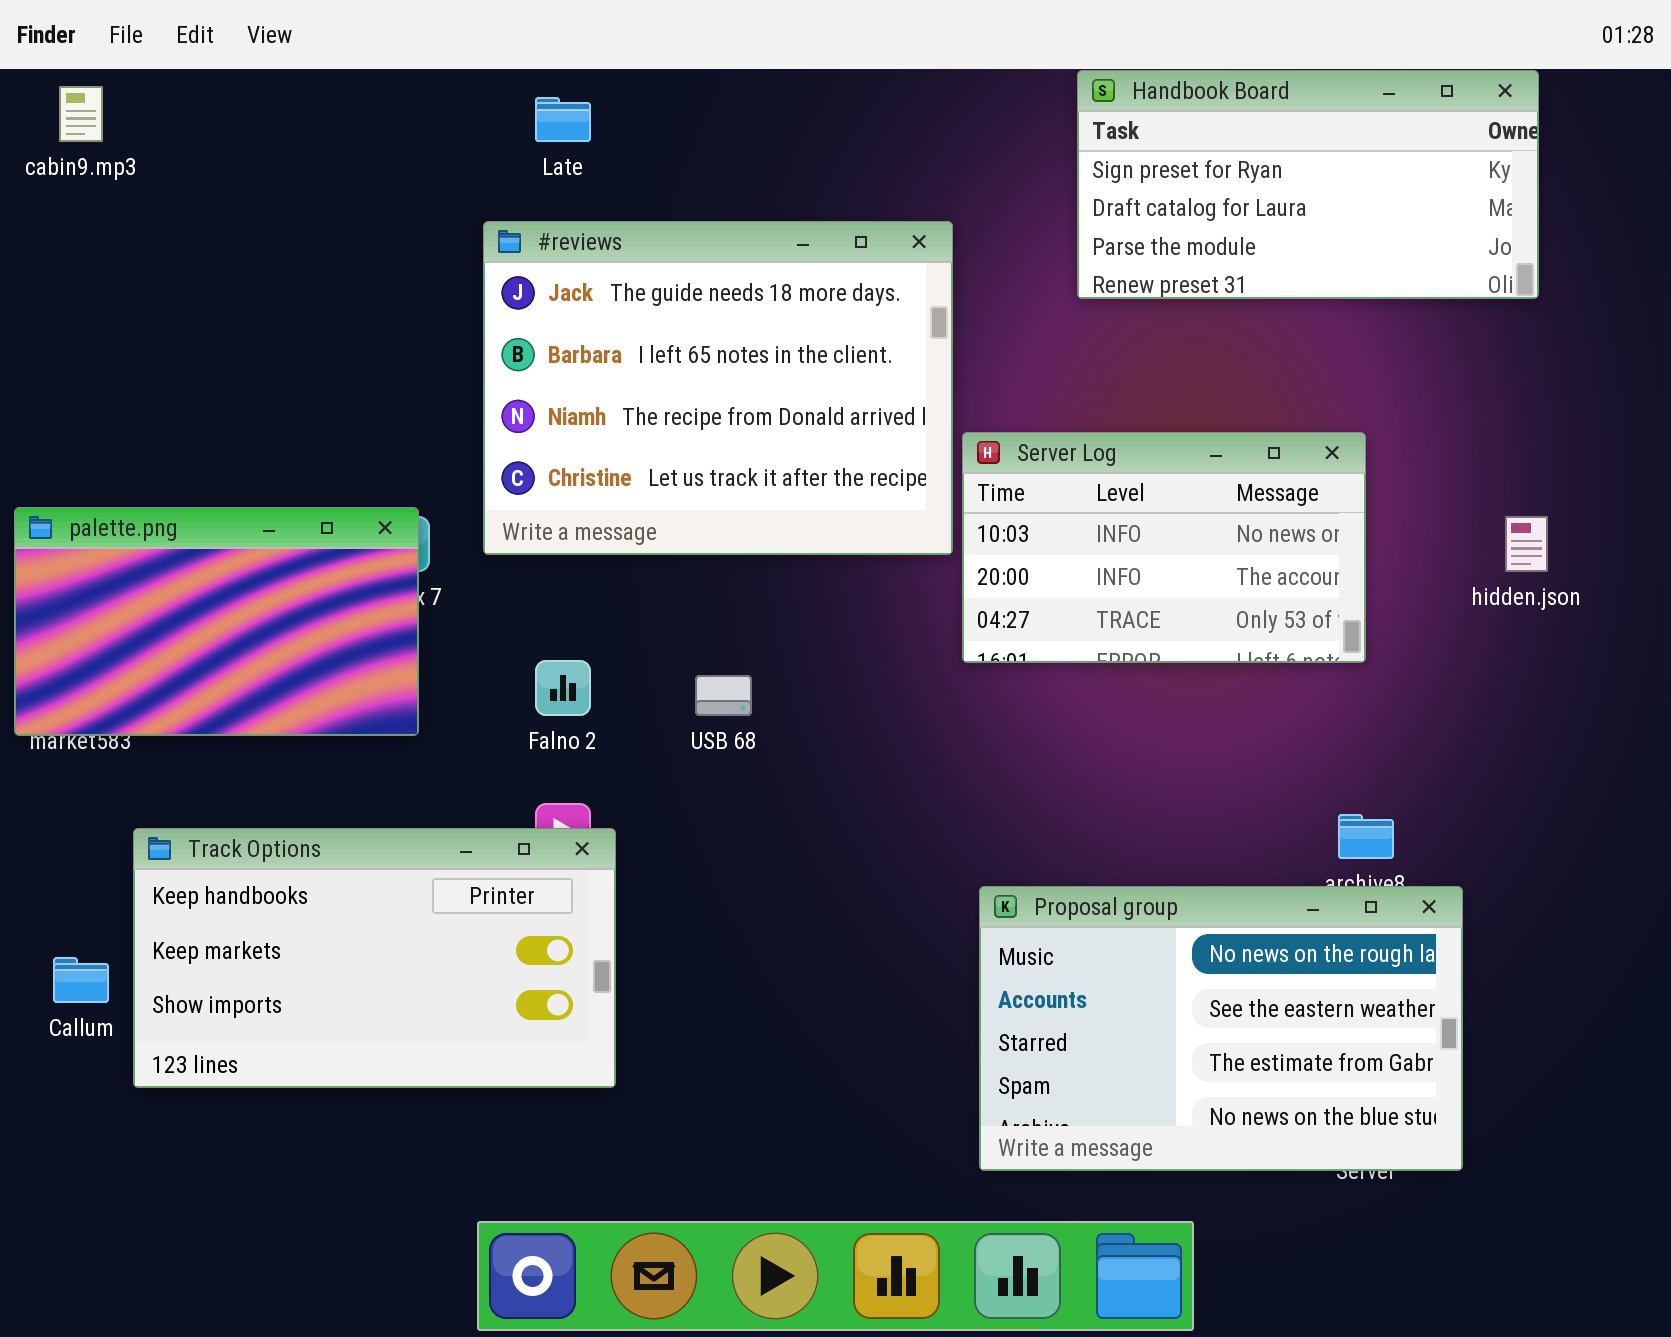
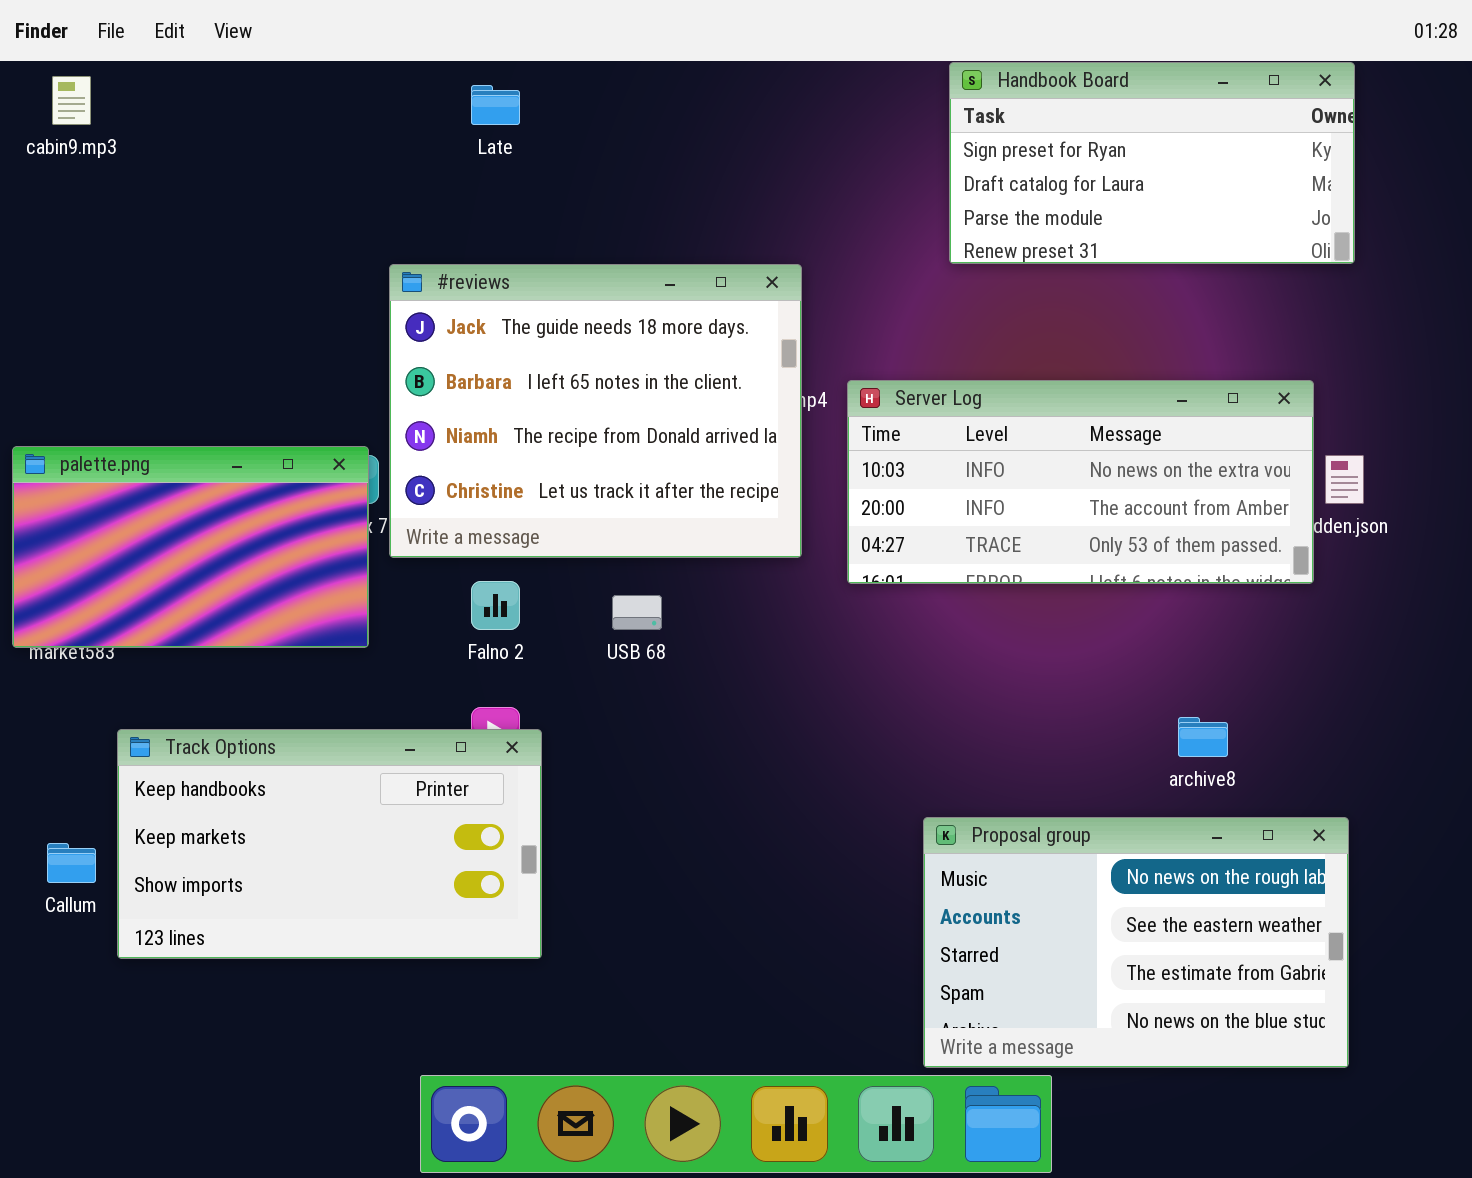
#reviews: [483,221,953,555] -> [389,264,802,558], moved
Server Log: [962,432,1366,663] -> [847,380,1314,584], resized
Proposal group: [979,886,1463,1171] -> [923,817,1349,1068], moved

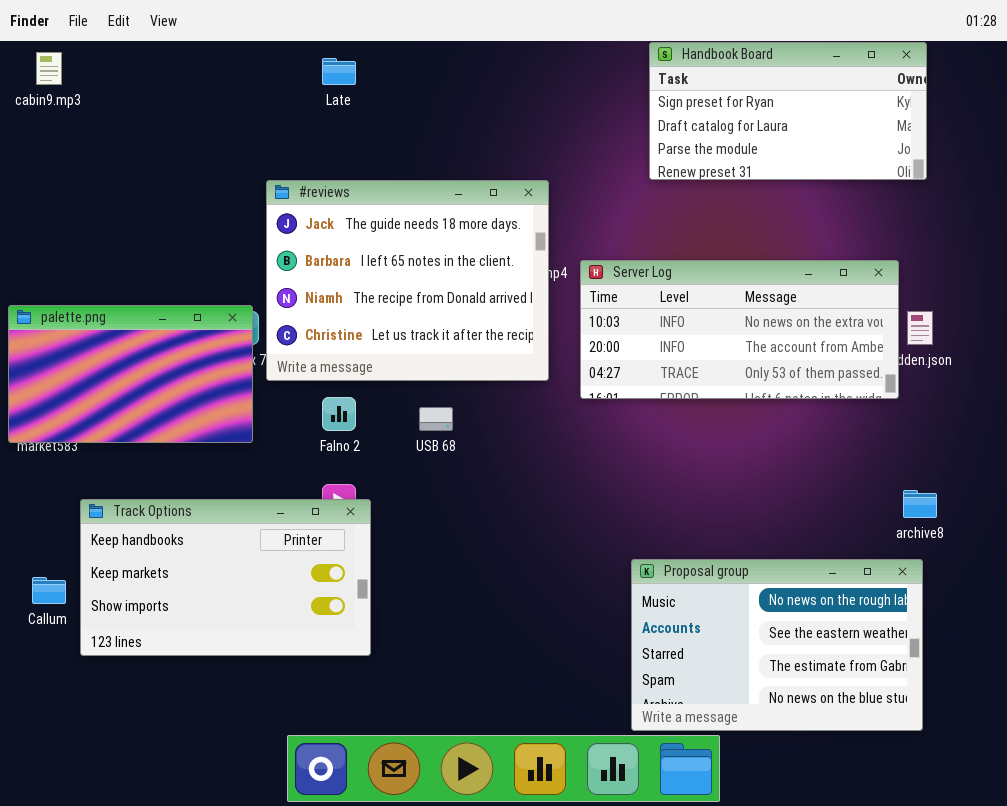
archive8: [1178,717,1228,757] -> [903,490,937,518], moved

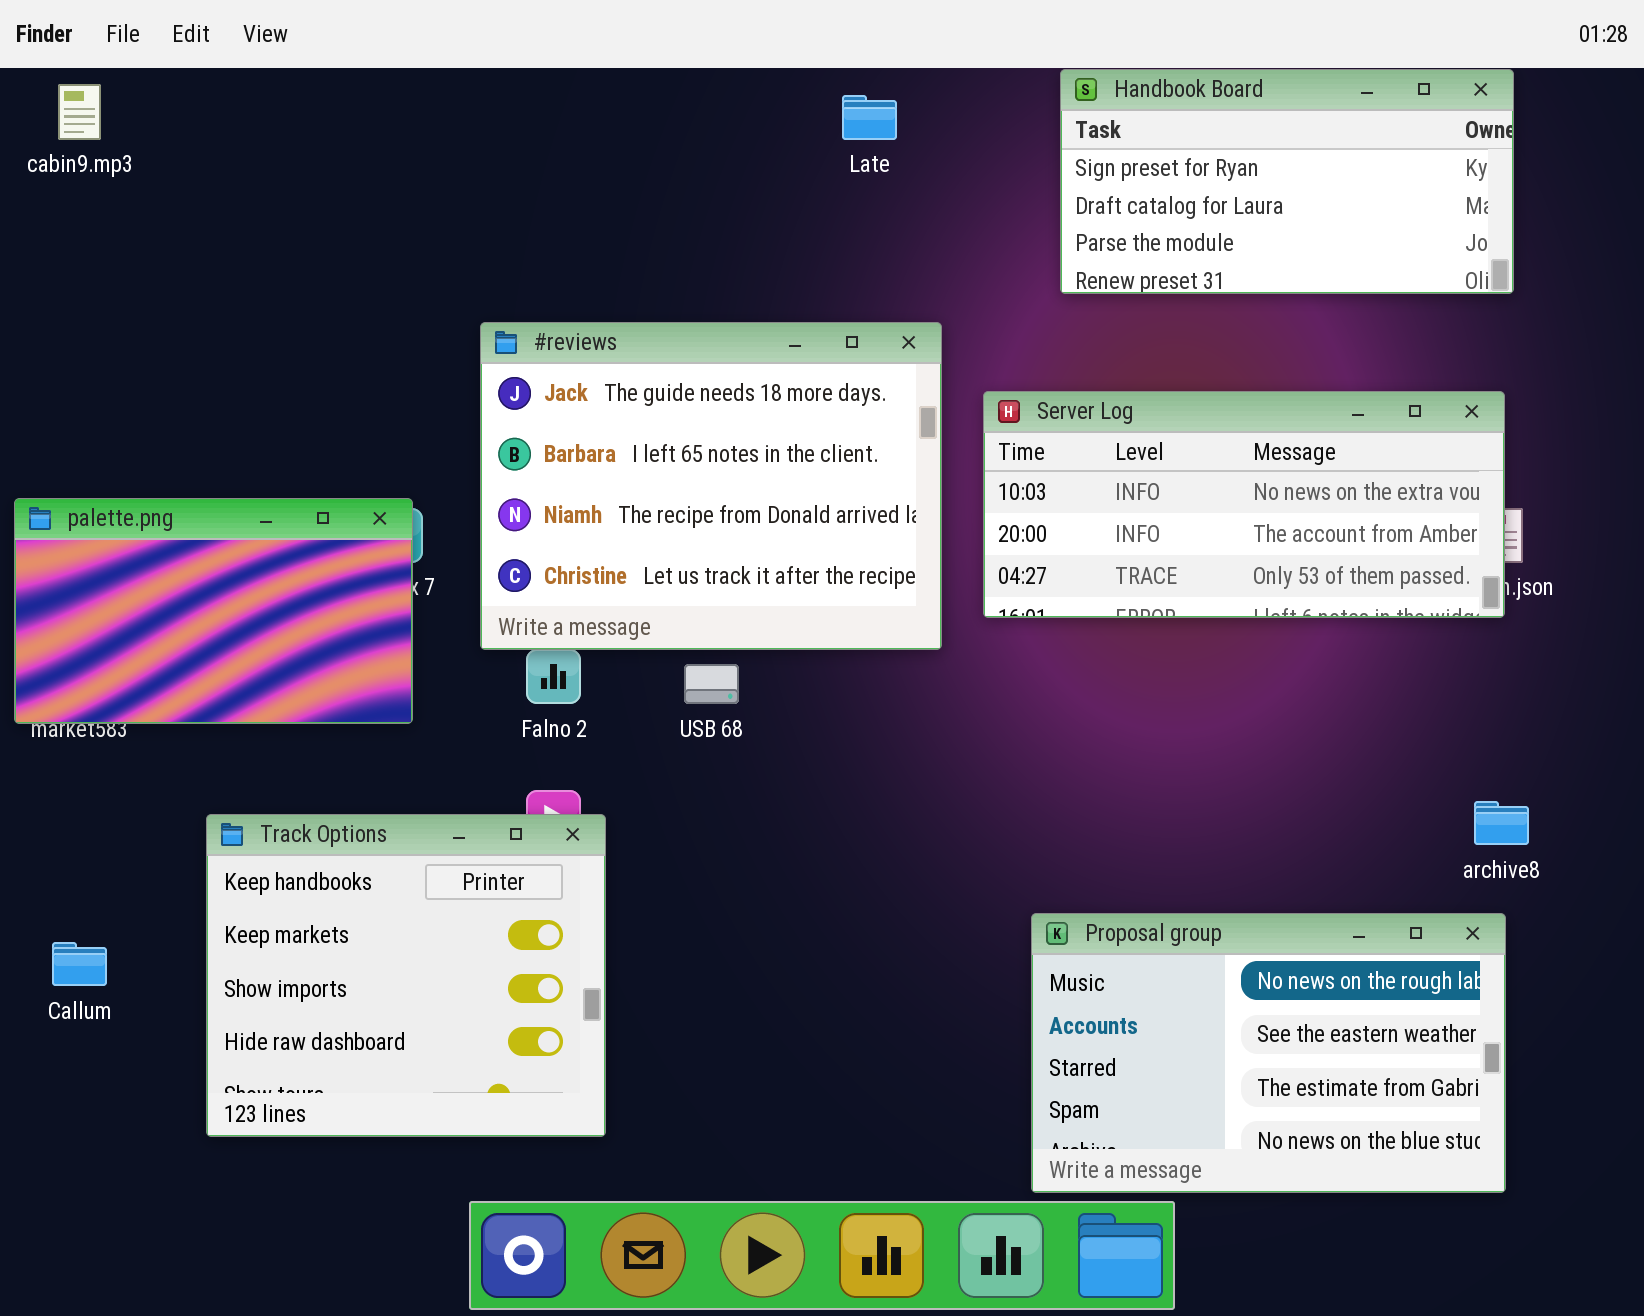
Late: [322,58,356,85] -> [842,95,897,140], moved
#reviews: [266,180,549,381] -> [480,322,942,650], moved
Server Log: [580,260,899,399] -> [983,391,1505,618], moved
Track Options: [80,499,371,656] -> [206,814,606,1137], resized

